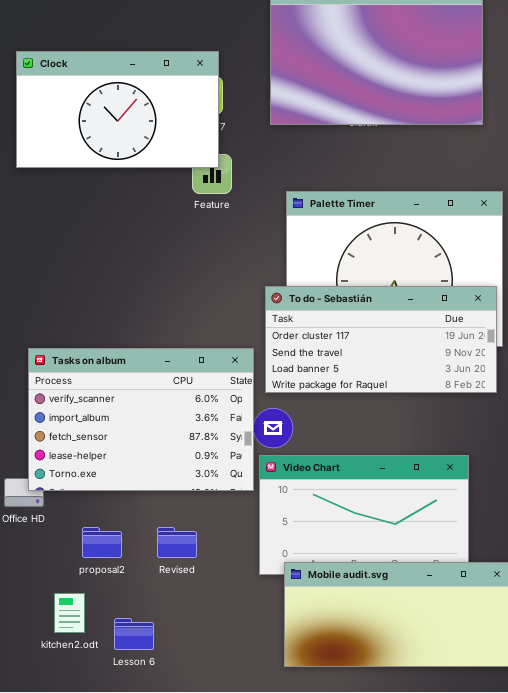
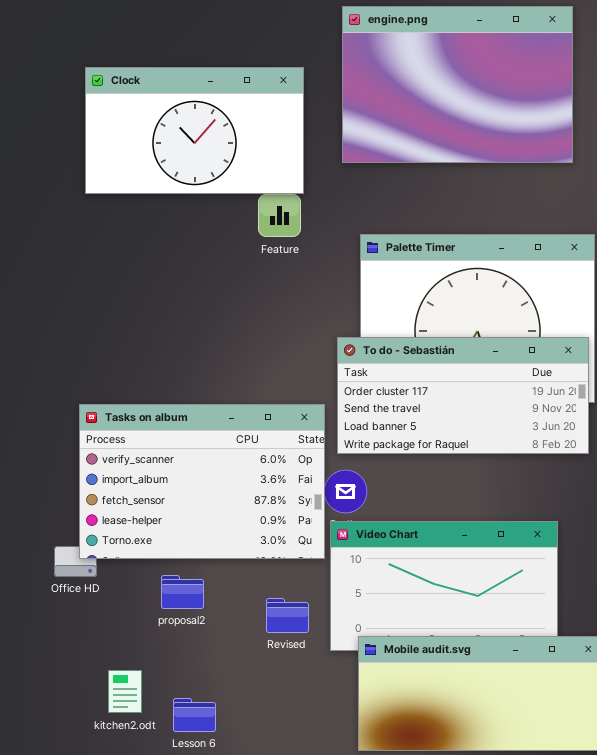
Clock: [16,51,219,168] -> [85,67,304,194], moved
proposal2: [82,527,122,558] -> [161,575,204,609], moved
Revised: [157,527,197,558] -> [266,598,309,633], moved

